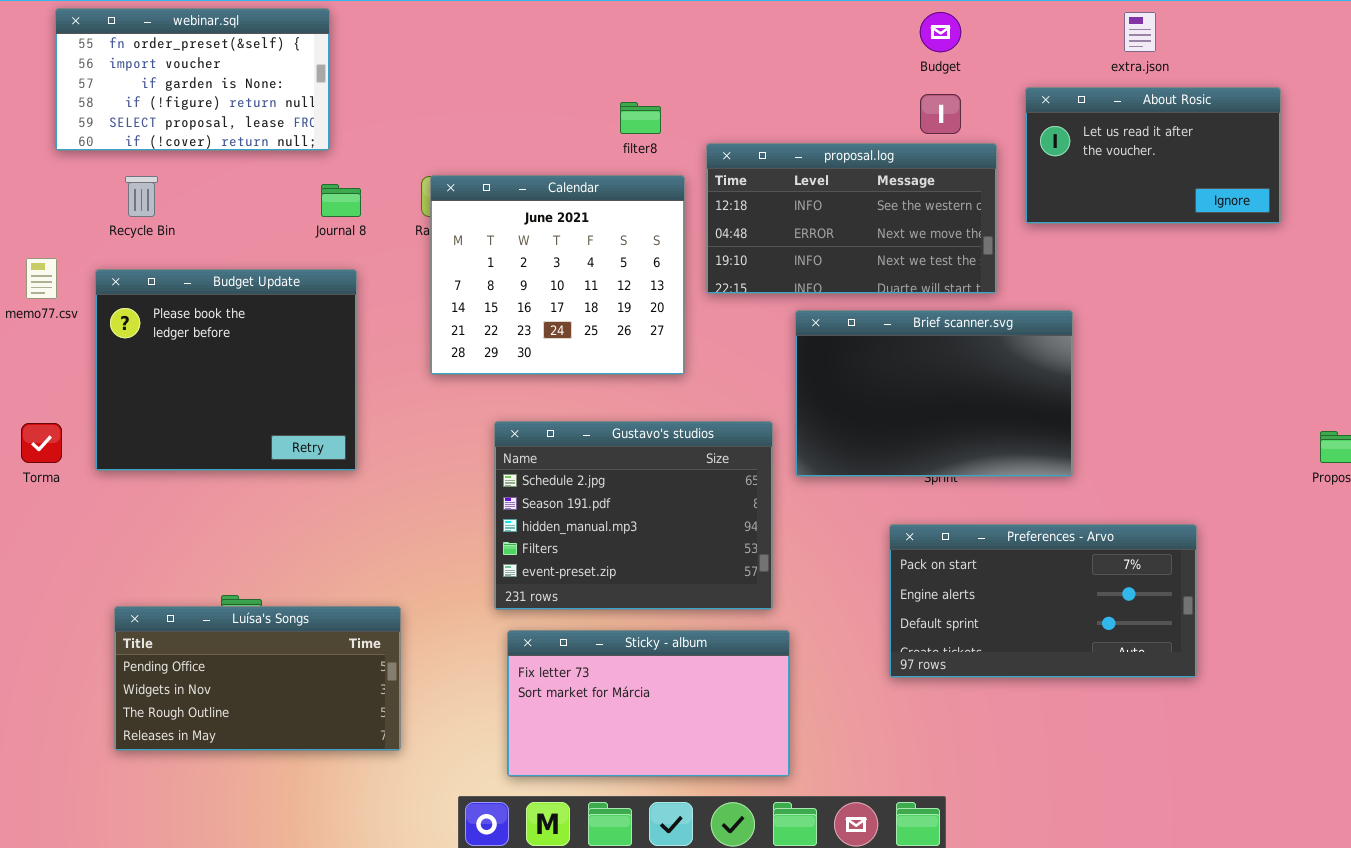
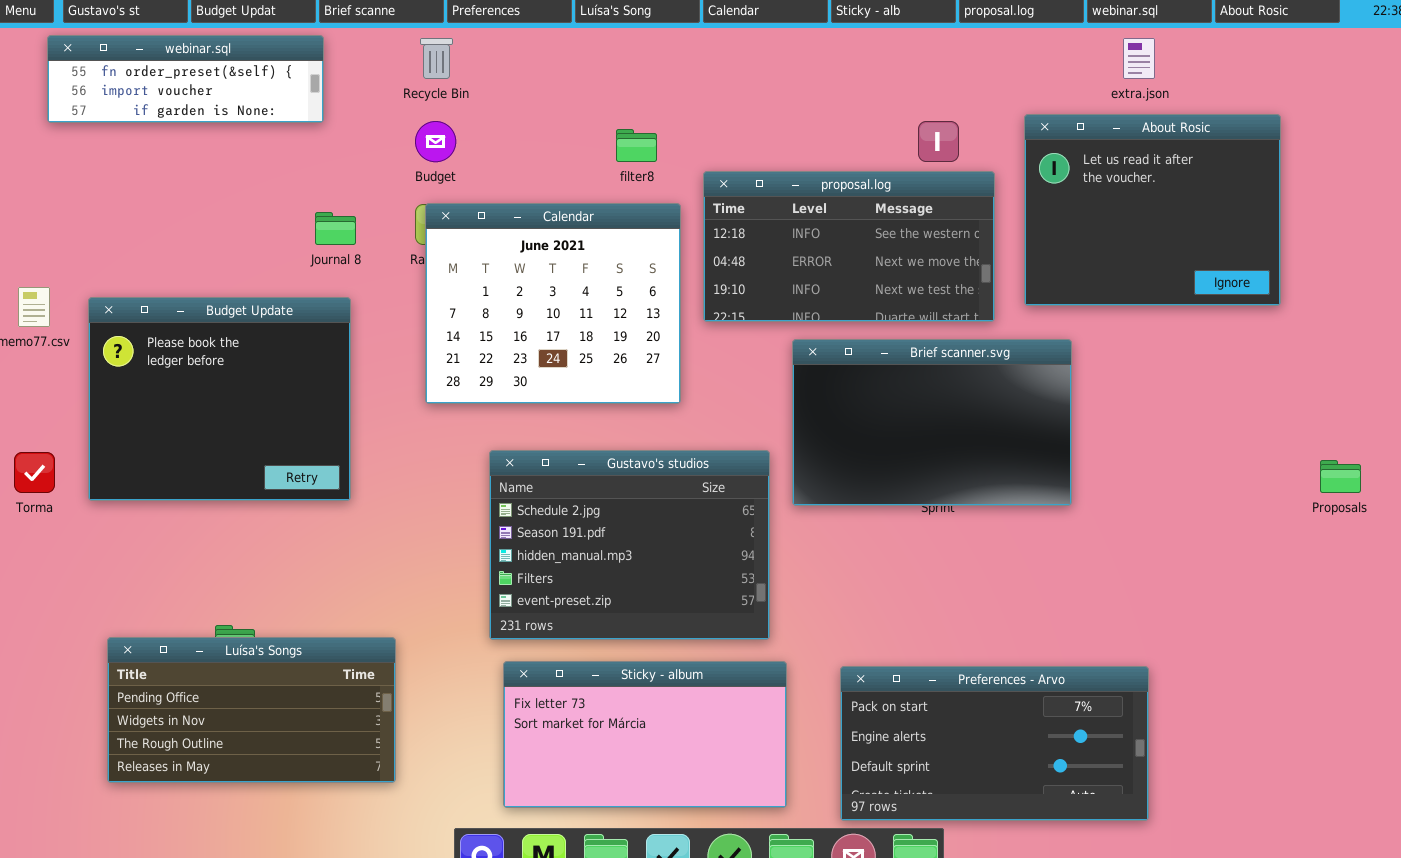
webinar.sql: [55,8,330,151] -> [47,35,324,123], resized
Budget: [920,12,961,52] -> [415,121,456,162], moved
About Rosic: [1025,87,1281,224] -> [1024,114,1281,306], resized
Recycle Bin: [125,176,158,217] -> [420,38,453,79], moved
Preferences - Arvo: [889,524,1197,678] -> [840,666,1149,821], moved

